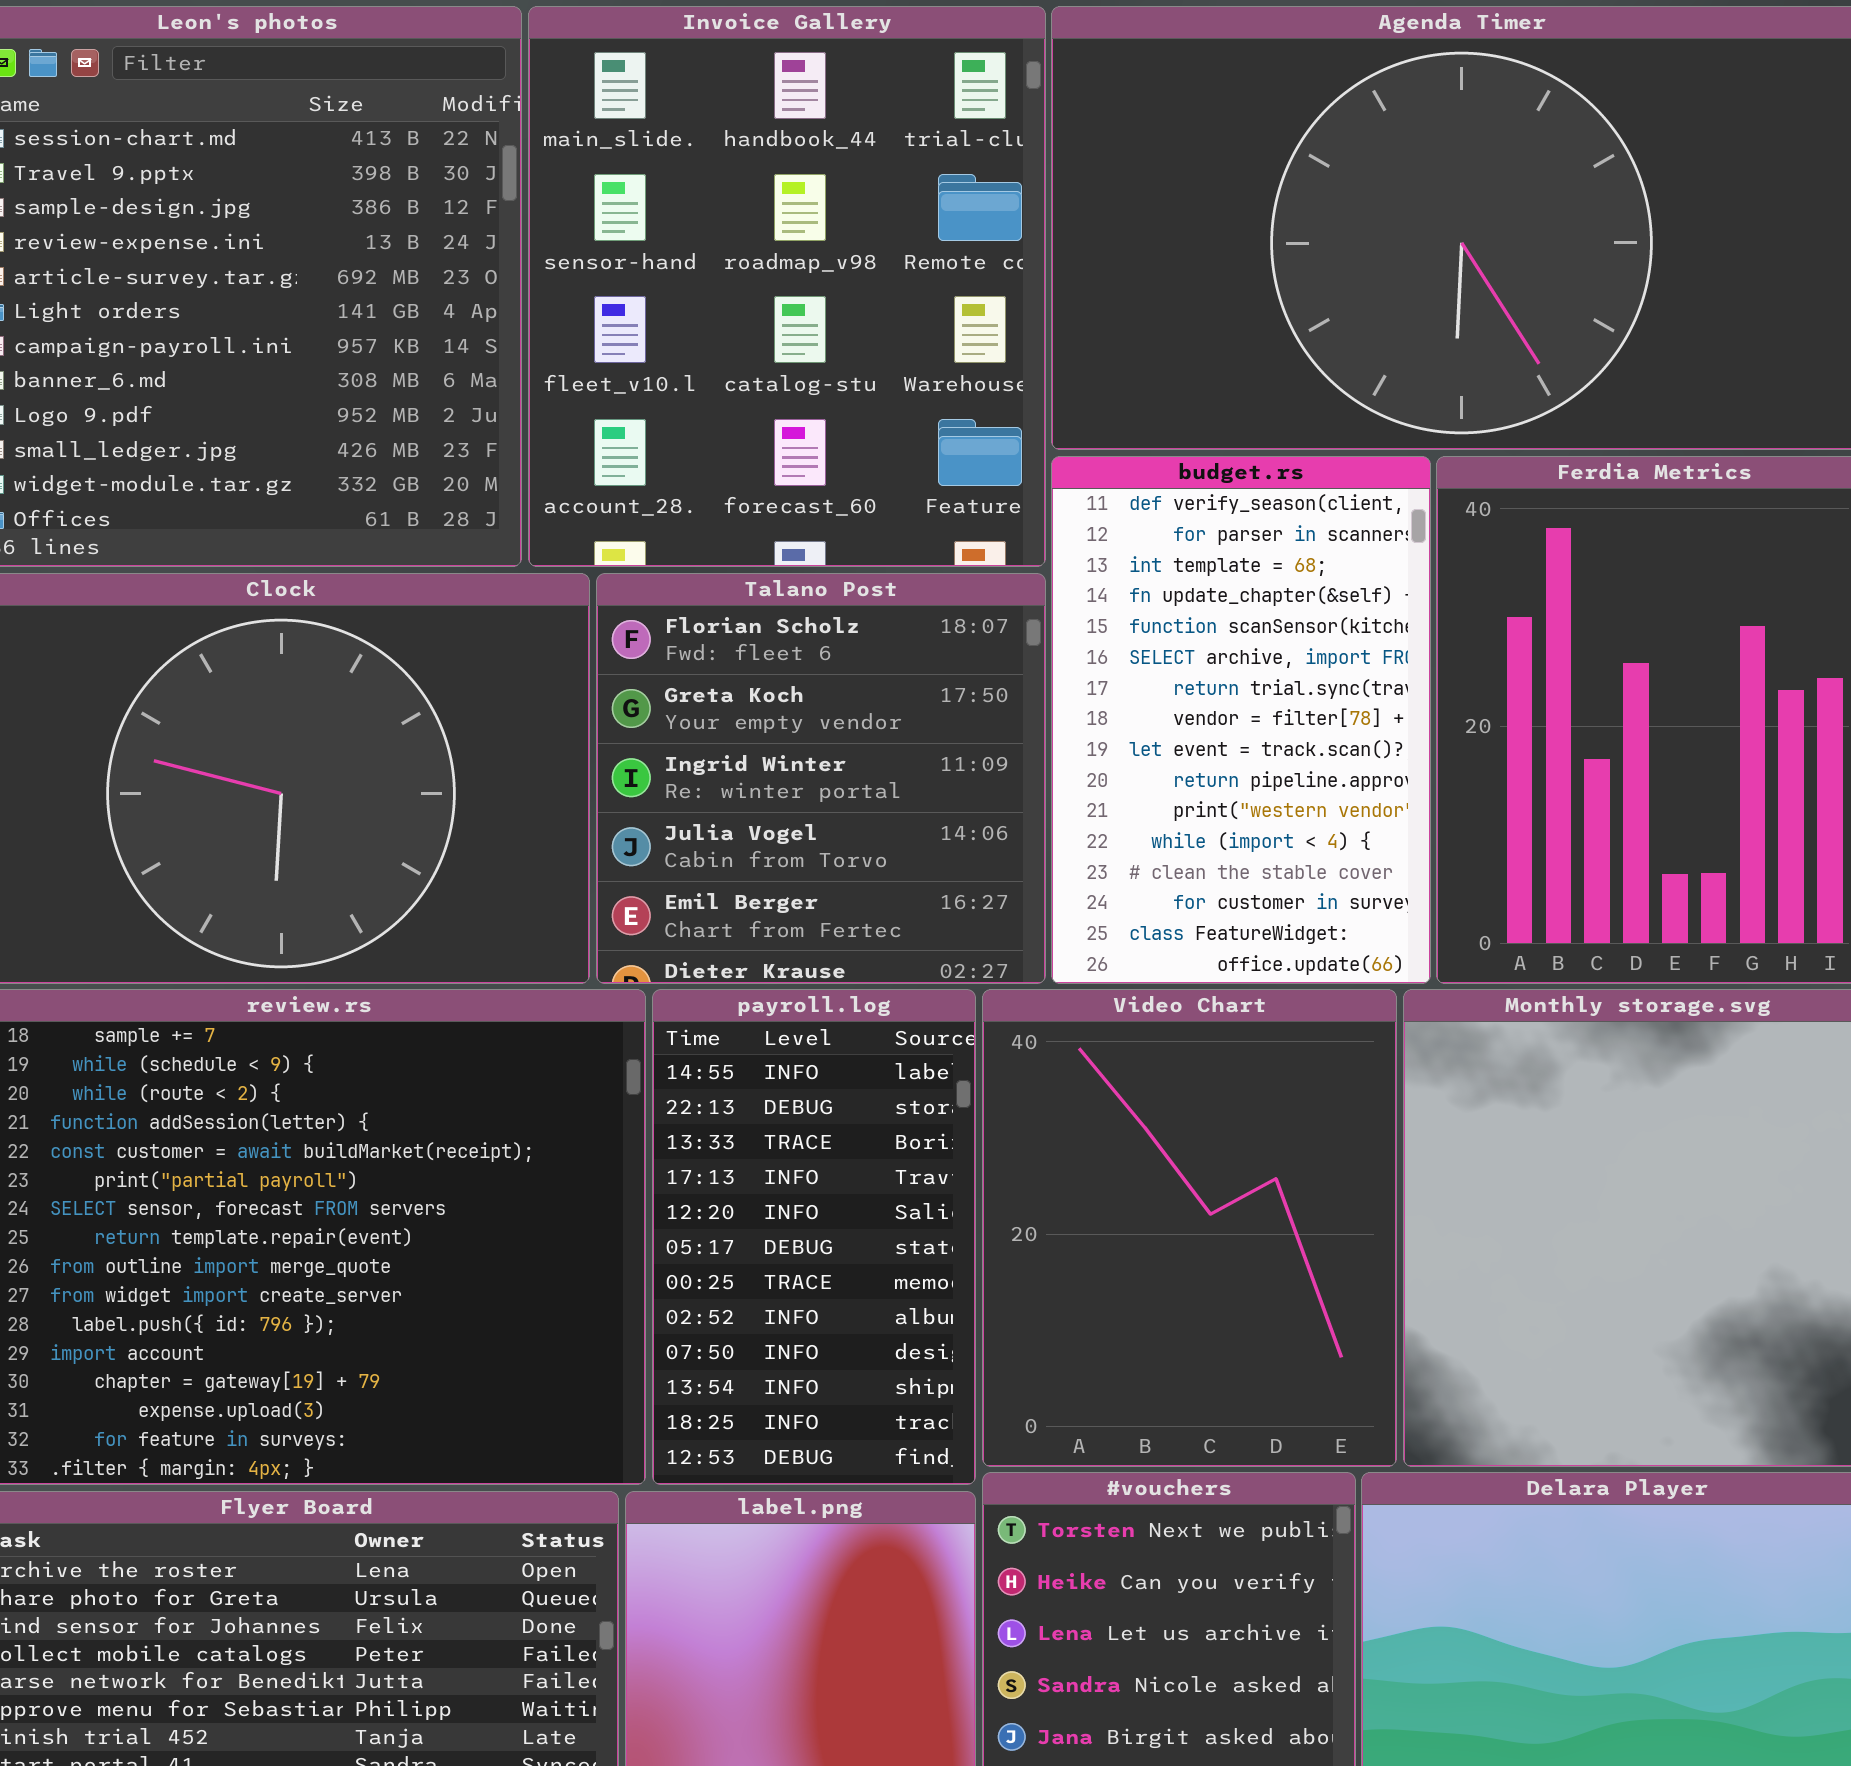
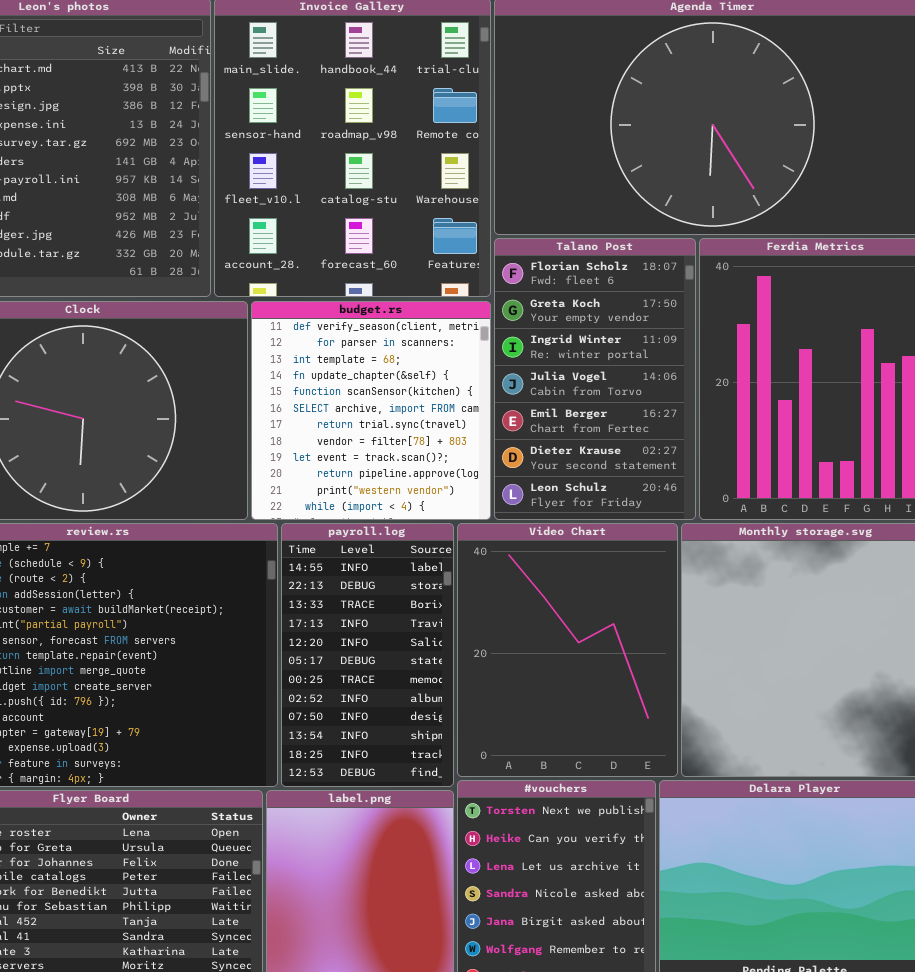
budget.rs: [1051,456,1431,984] -> [251,301,491,520], moved, resized
Talano Post: [596,573,1046,984] -> [494,238,696,520], moved, resized

